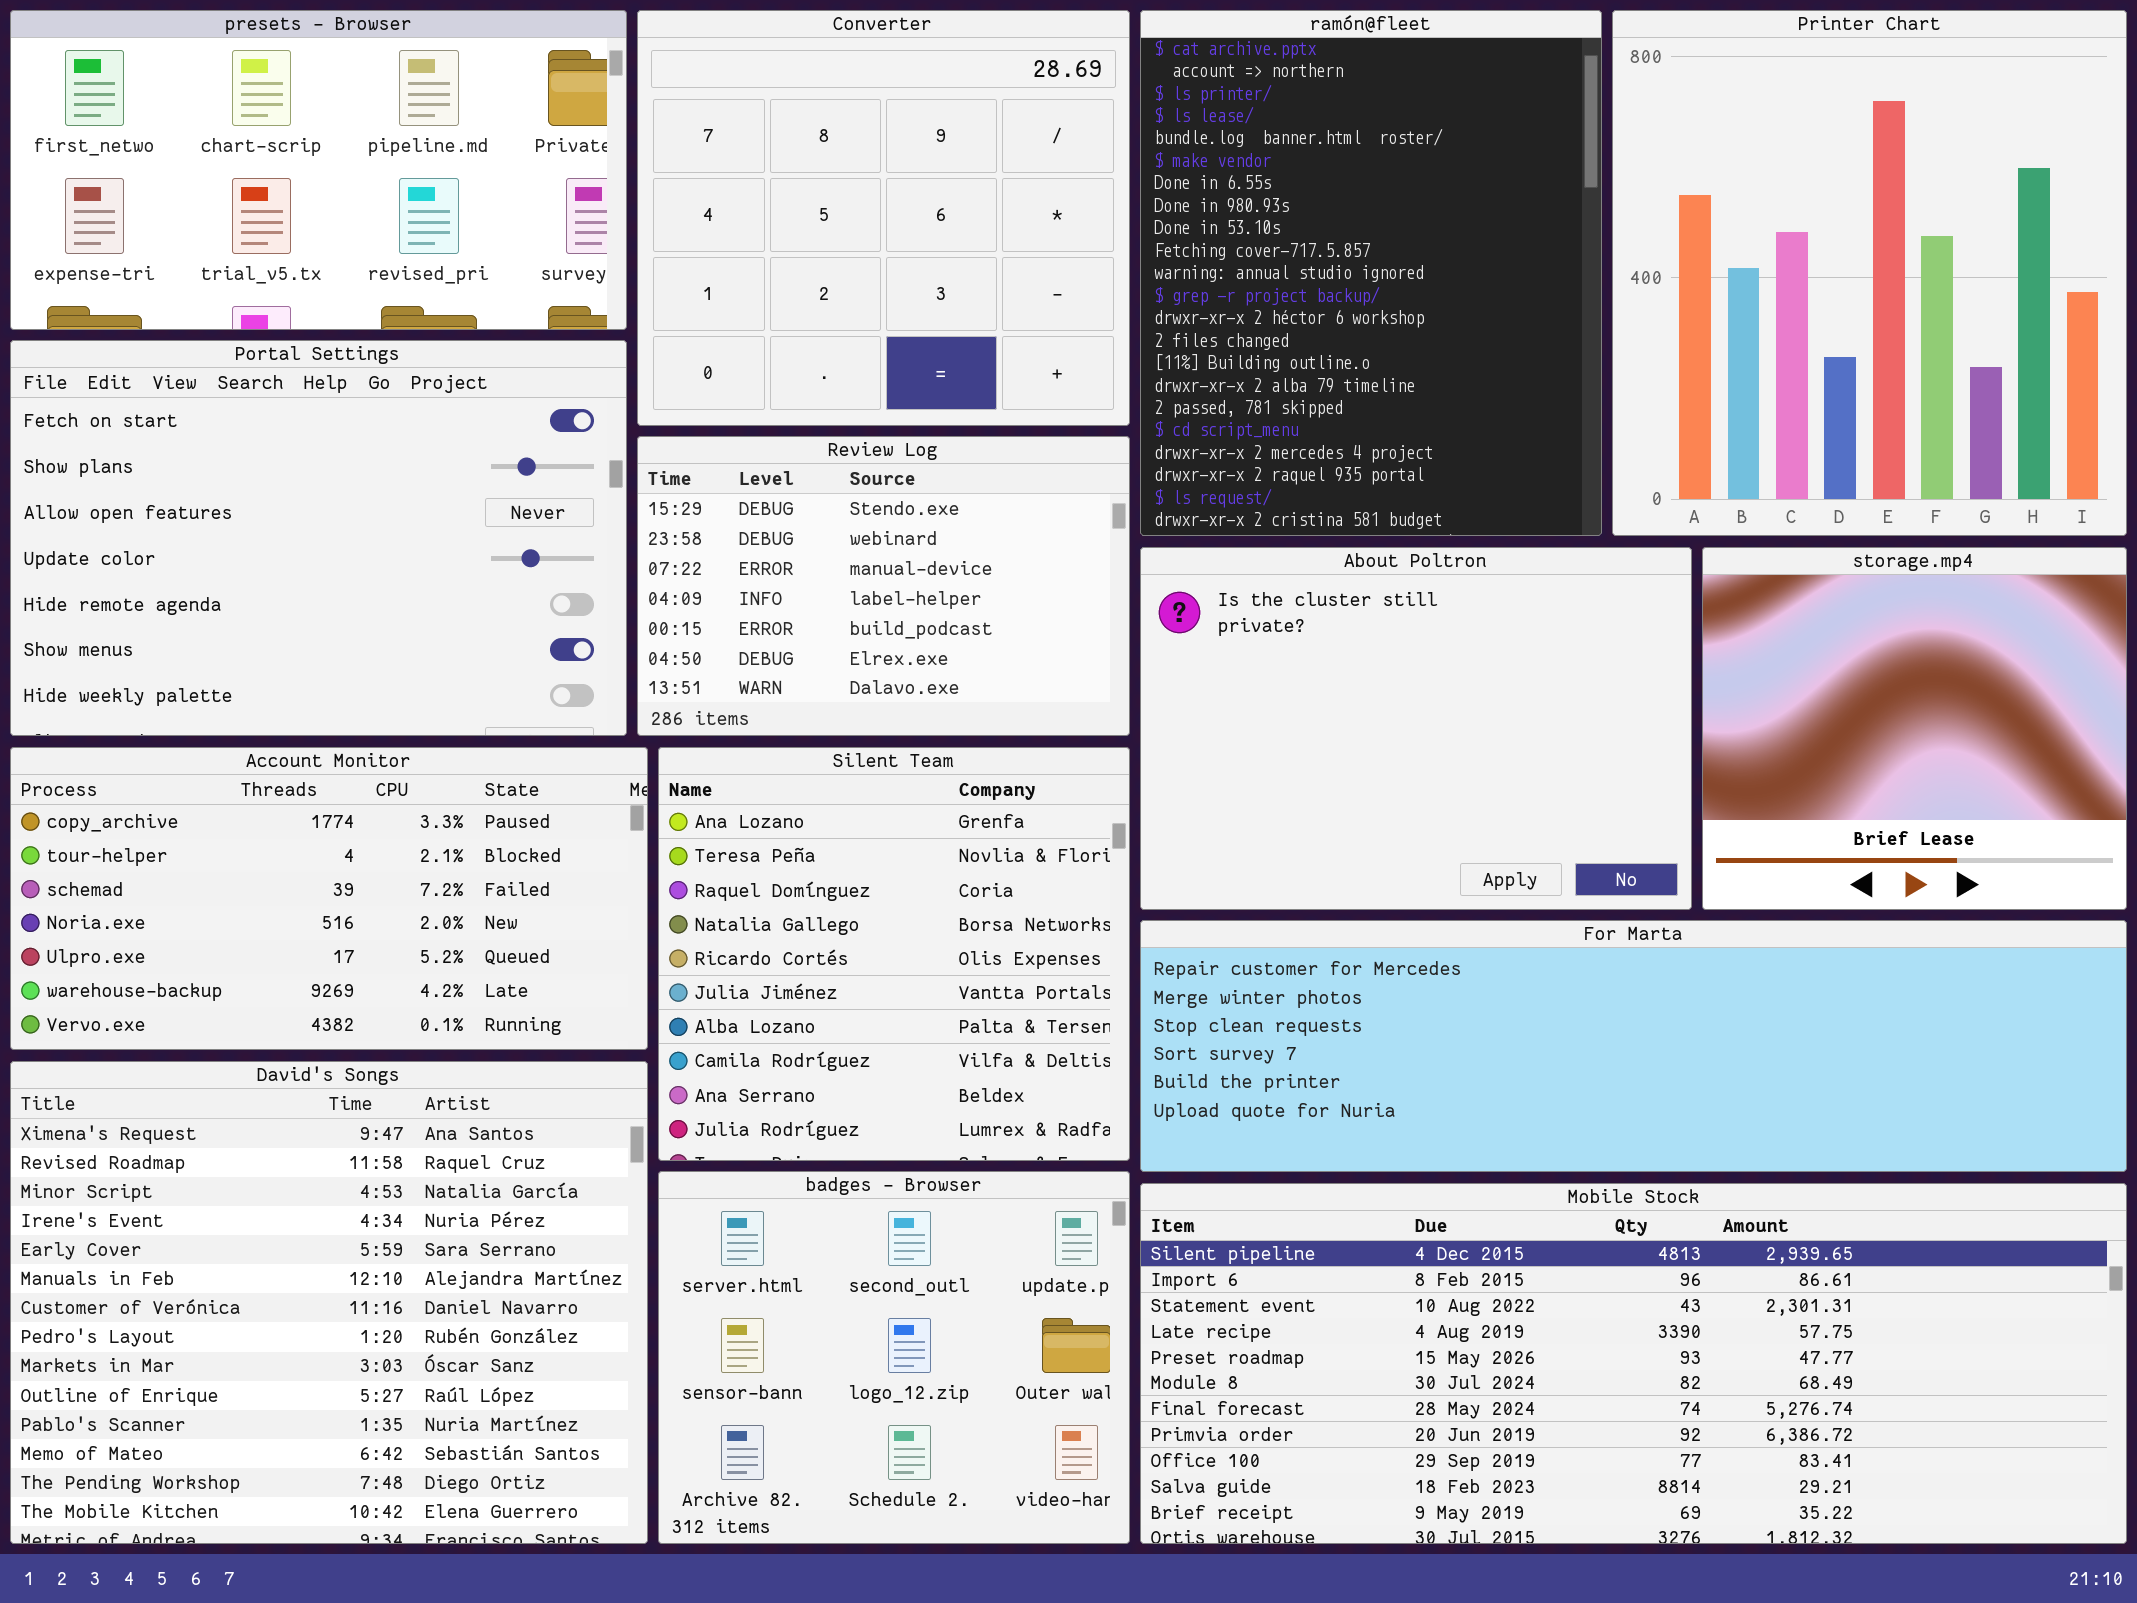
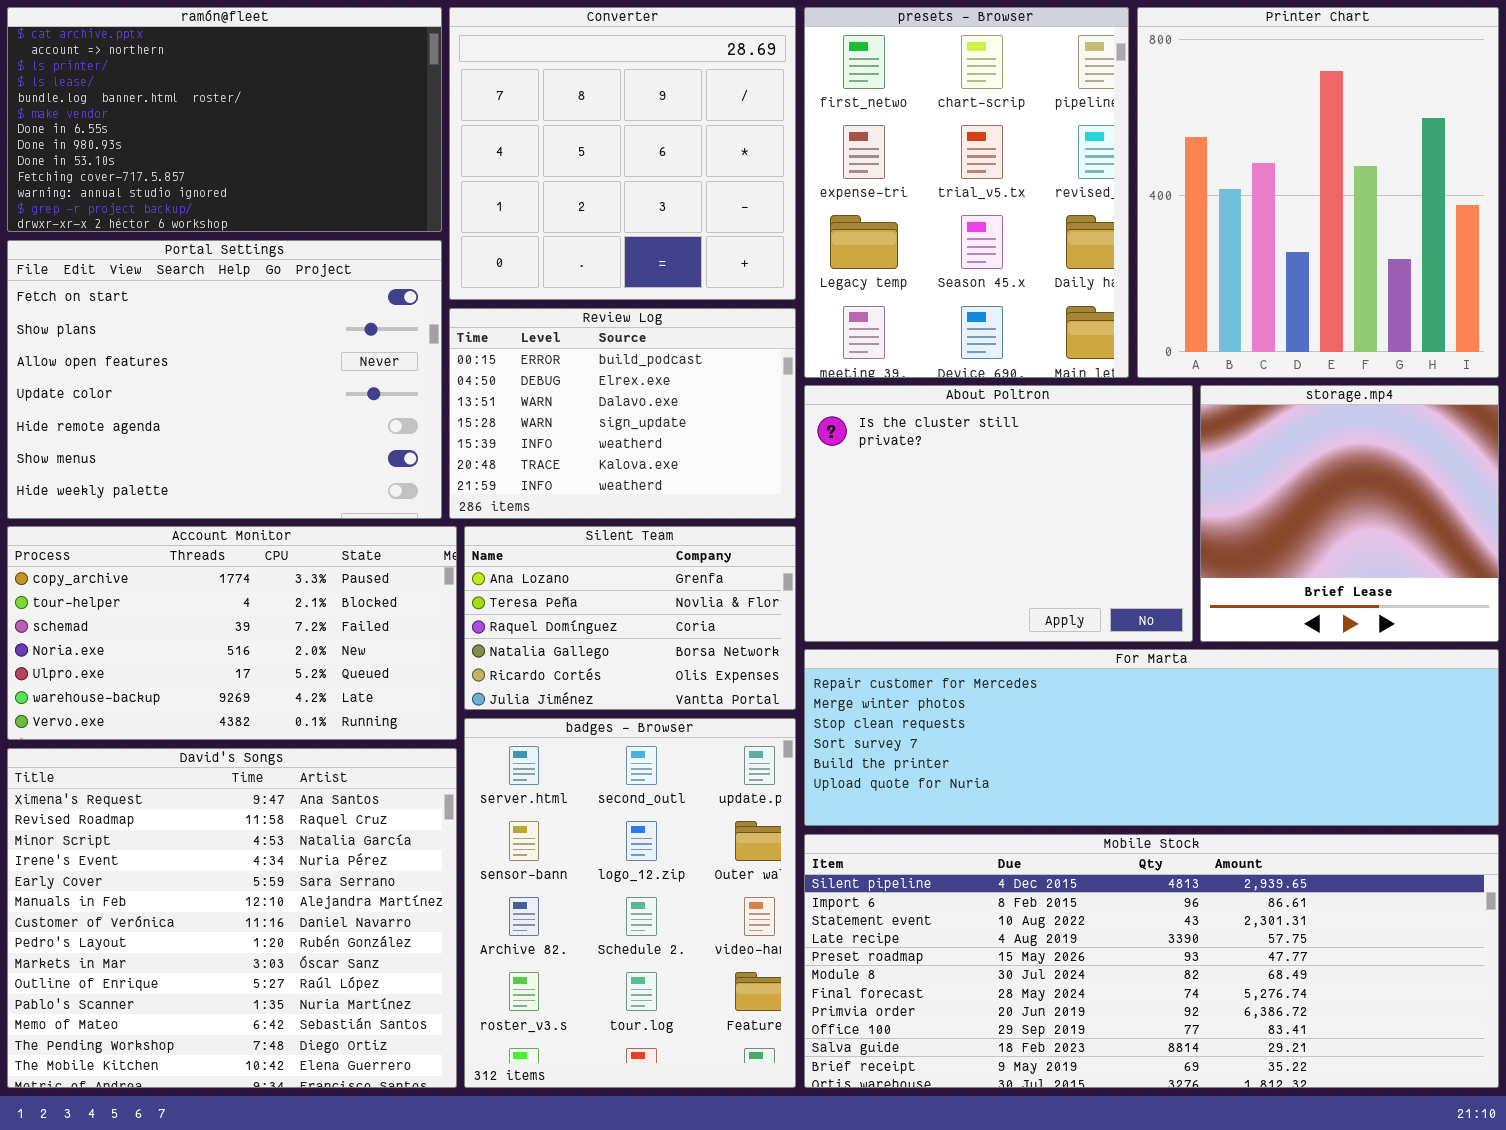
presets - Browser: [10,10,627,330] -> [804,7,1129,378], moved, resized
ramón@fleet: [1140,10,1602,536] -> [7,7,442,232], moved, resized
Review Log: [637,436,1130,736] -> [449,308,796,519], scrolled down 4 rows
Silent Team: [658,747,1130,1161] -> [464,526,796,710], resized
badges - Browser: [658,1171,1130,1544] -> [464,718,796,1088], resized

